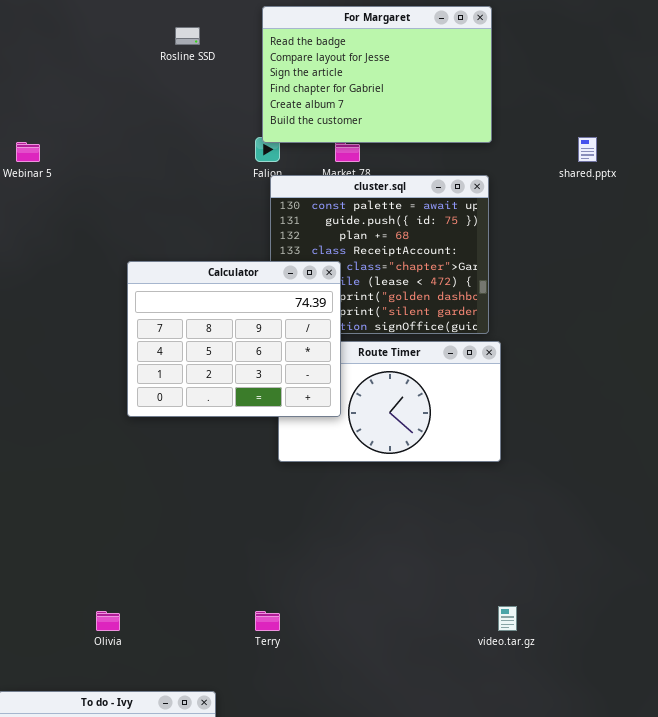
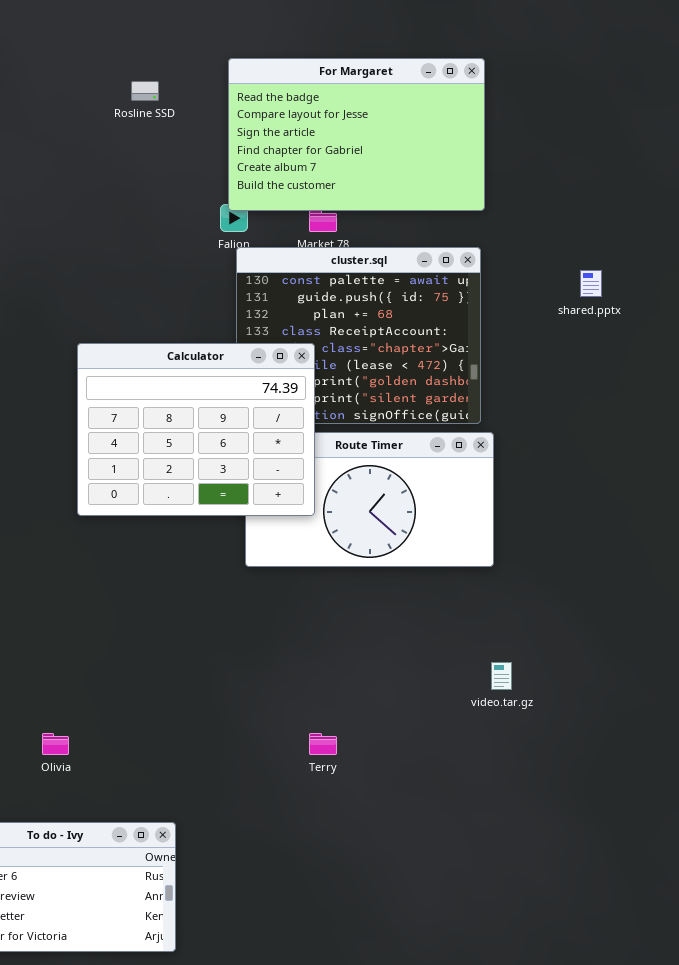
shared.pptx: [578,137,597,162] -> [580,270,602,297], moved
video.tar.gz: [498,606,517,631] -> [491,662,512,690], moved
Terry: [255,611,280,631] -> [309,733,337,755], moved

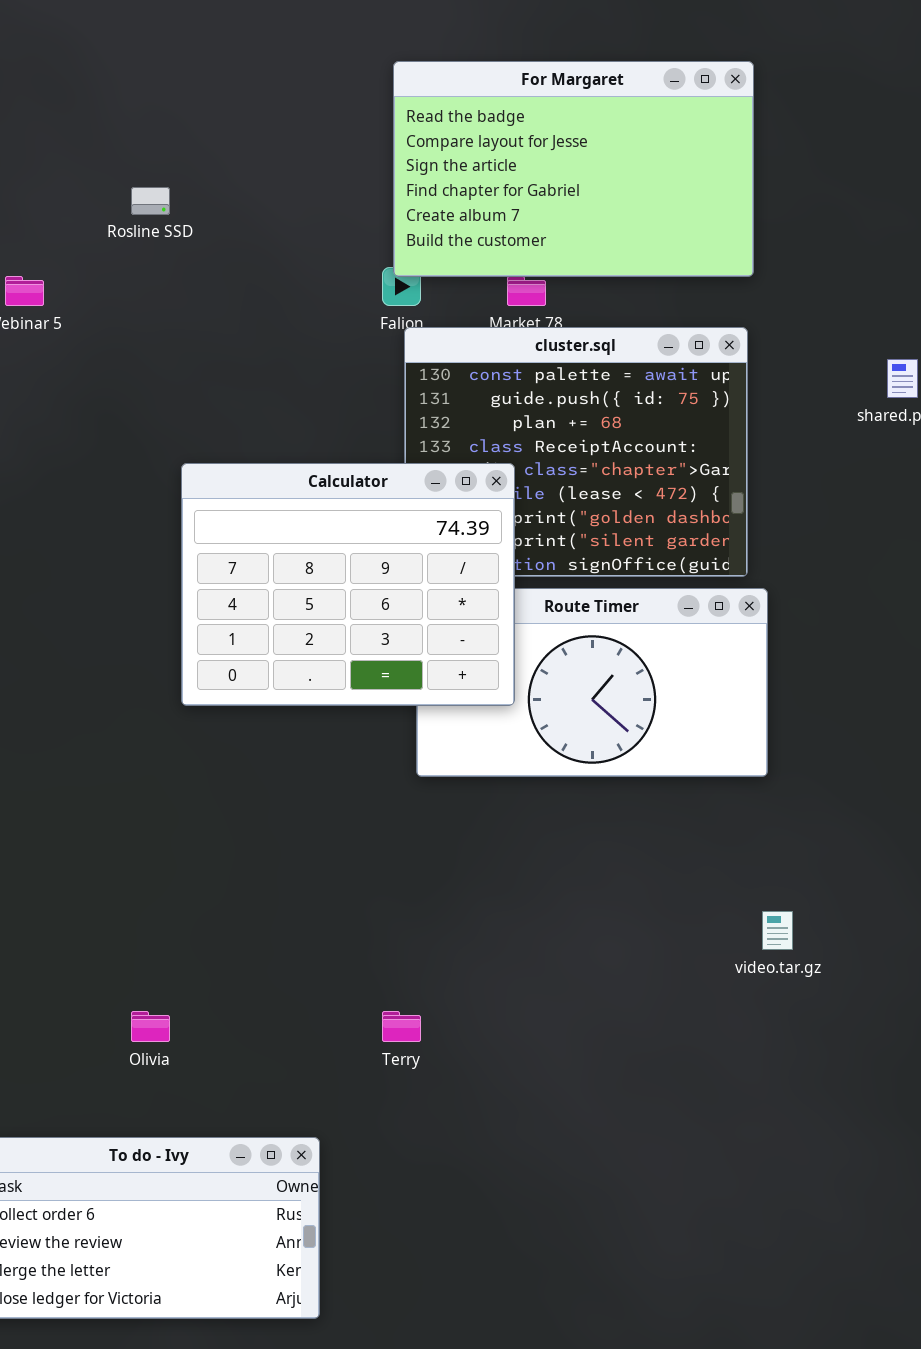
Rosline SSD: [131,81,159,101] -> [131,187,170,215], moved
Terry: [309,733,337,755] -> [382,1011,421,1042], moved

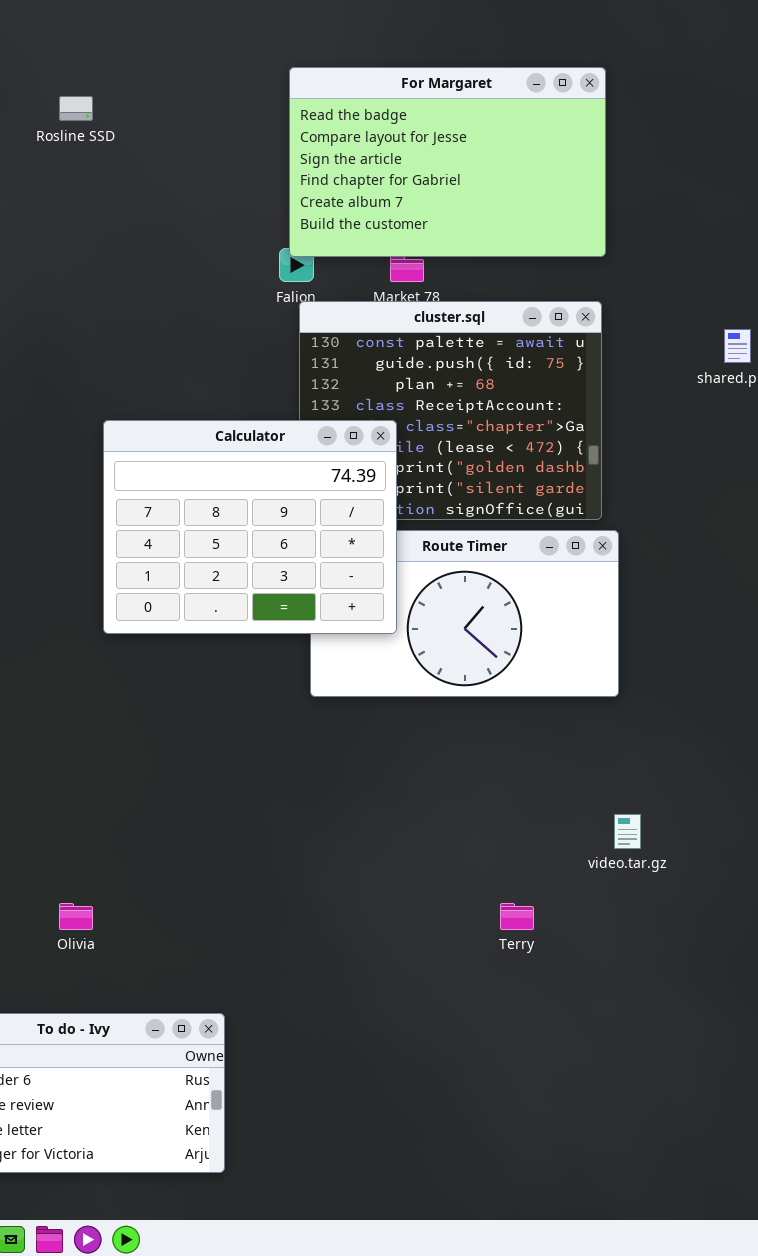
Rosline SSD: [131,187,170,215] -> [59,96,93,121], moved
Terry: [382,1011,421,1042] -> [500,903,534,930], moved

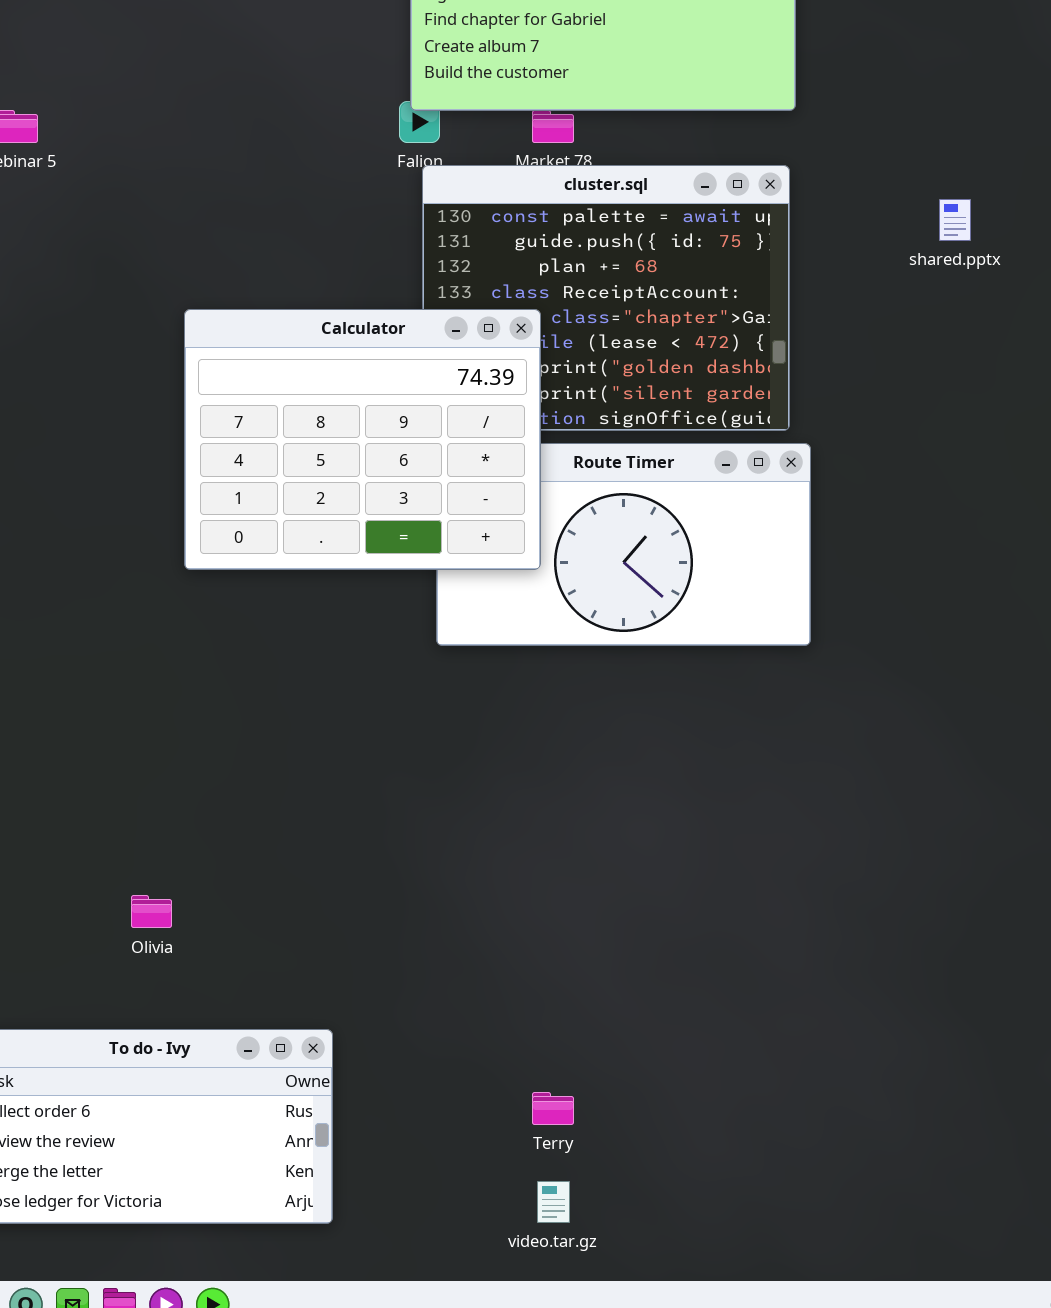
video.tar.gz: [614,814,641,849] -> [537,1181,570,1223], moved
Terry: [500,903,534,930] -> [532,1092,574,1125], moved

